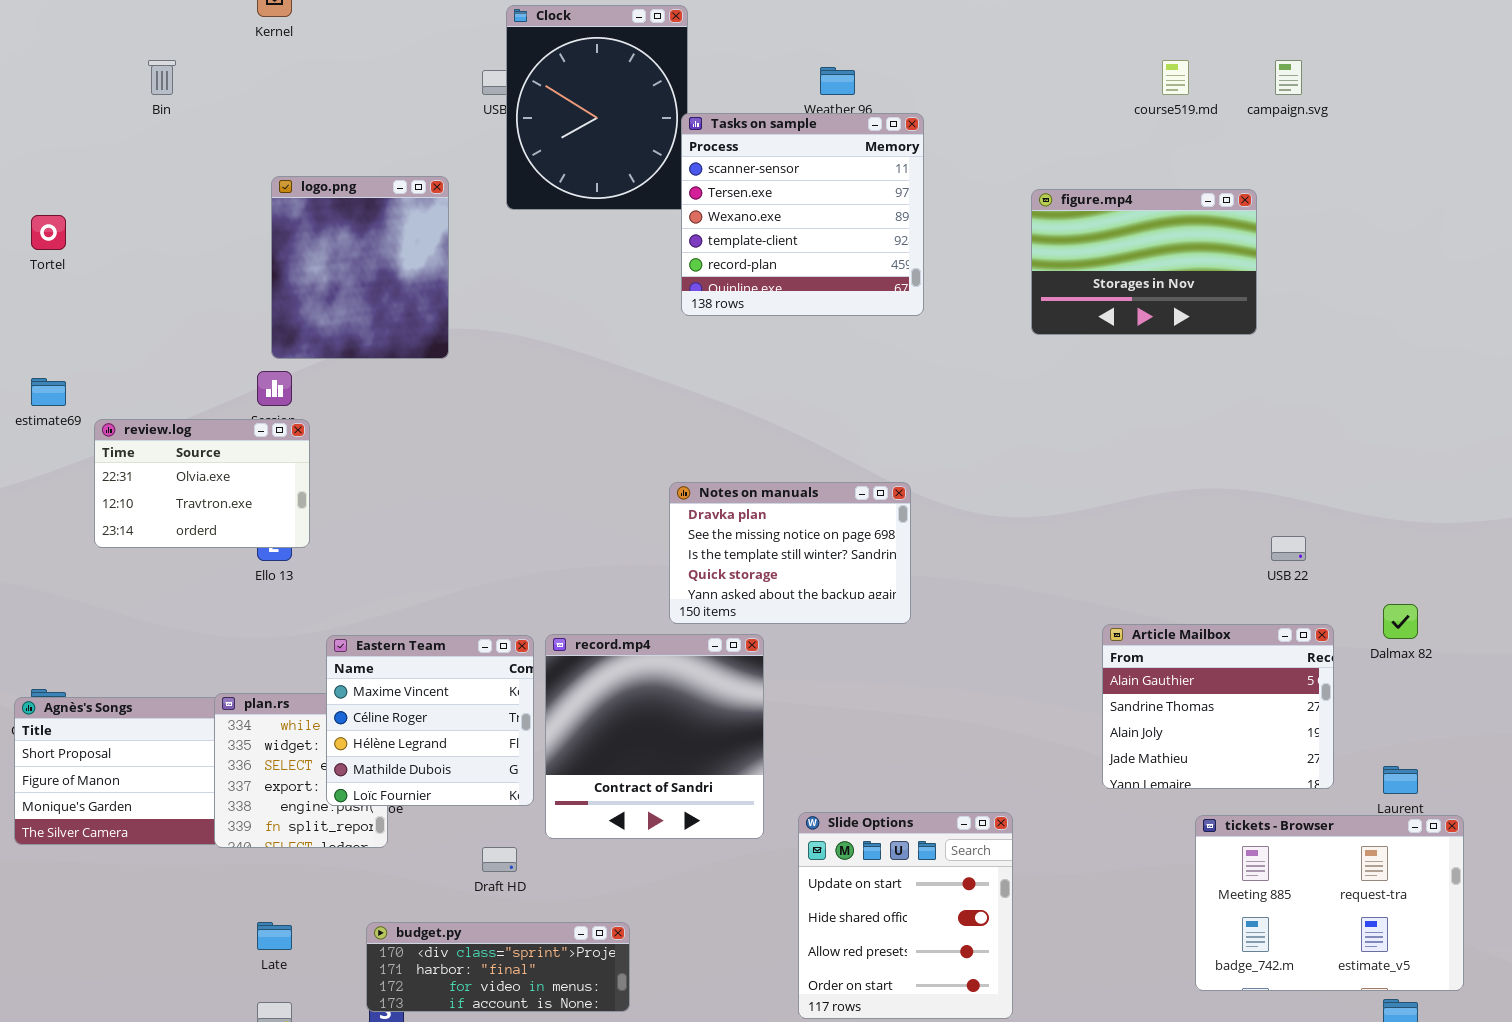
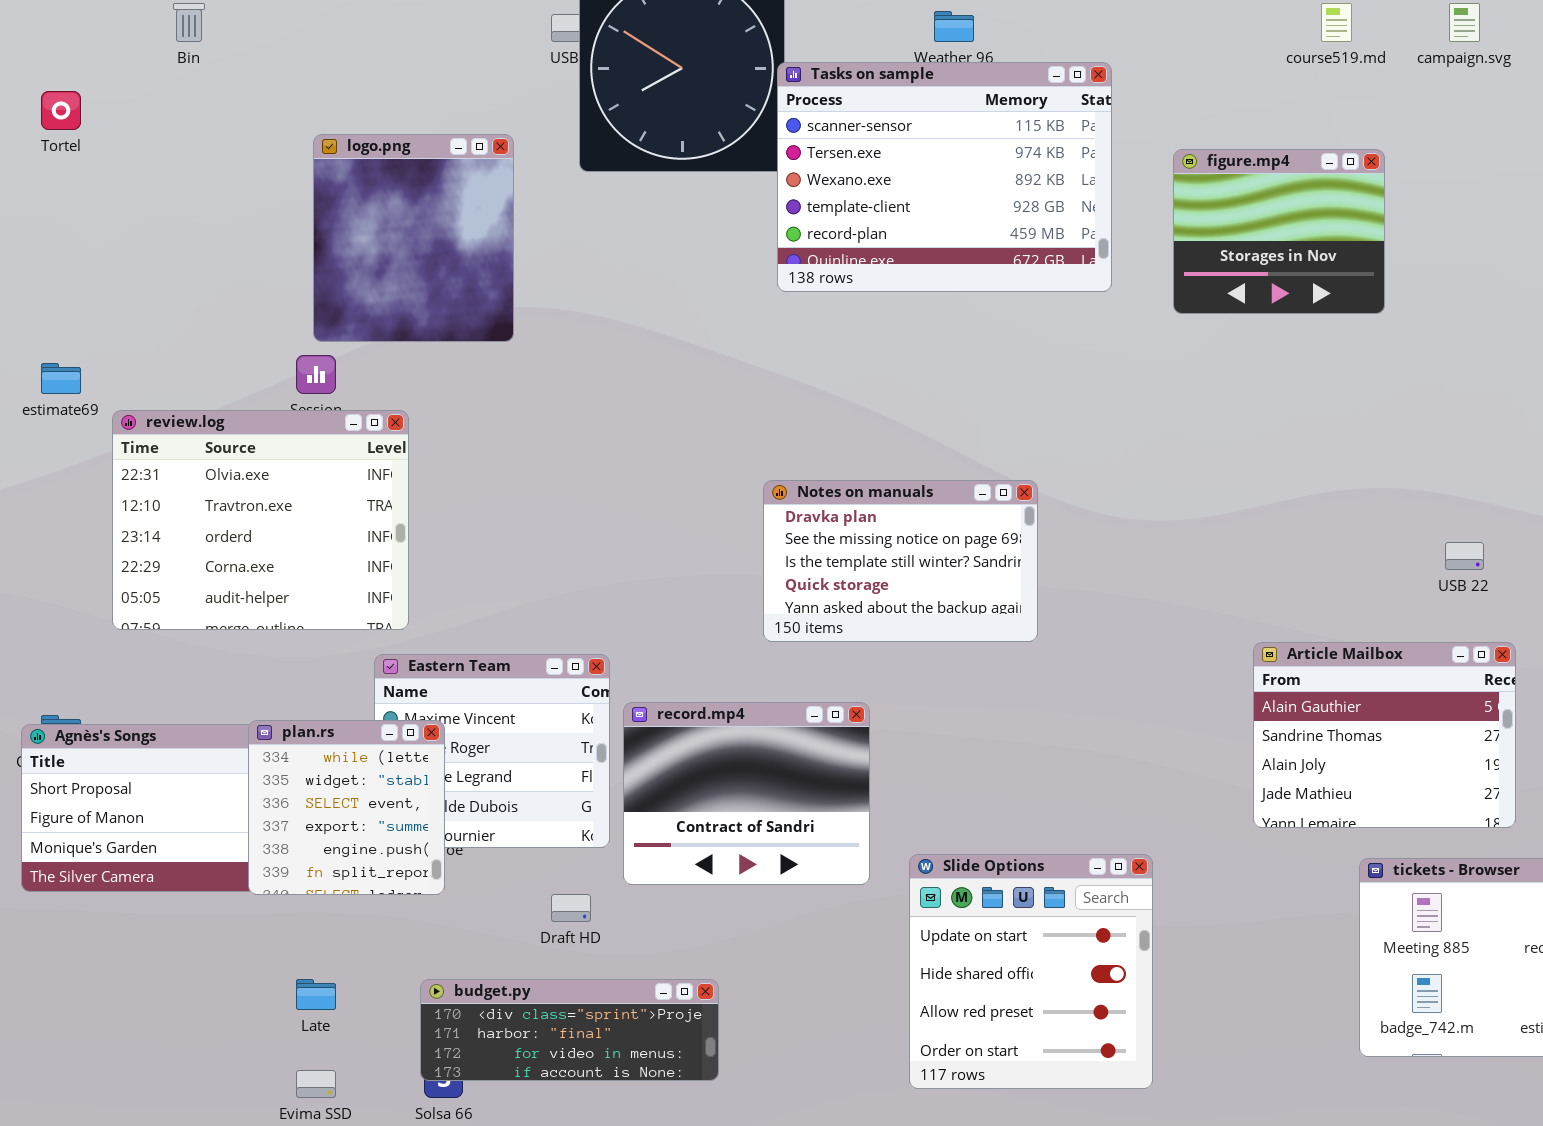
Tasks on sample: [681,113,924,316] -> [777,62,1112,292], resized
figure.mp4: [1031,189,1257,335] -> [1173,149,1385,314], resized
Tortel: [31,215,66,250] -> [41,91,81,130], moved
review.log: [94,419,310,548] -> [112,410,409,630], resized
record.mp4: [545,634,764,839] -> [623,702,870,885], resized
plan.rs: [214,693,388,848] -> [248,720,445,895], raised

